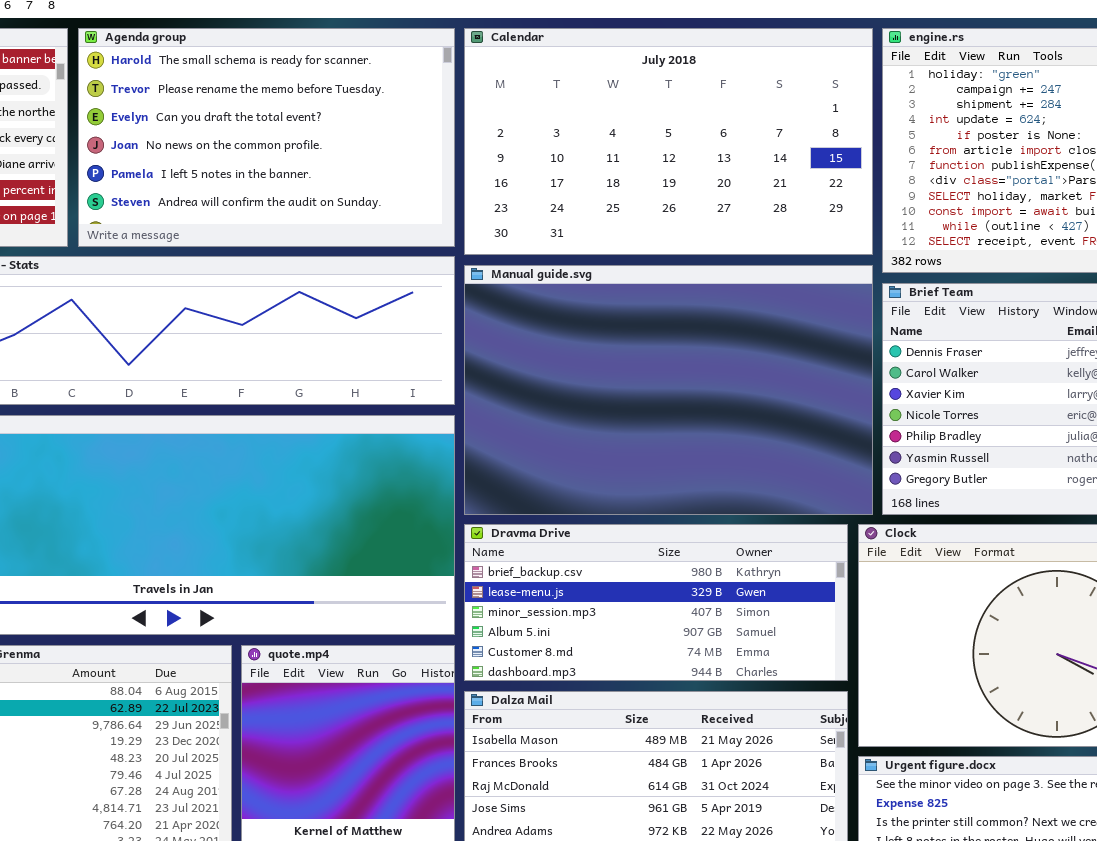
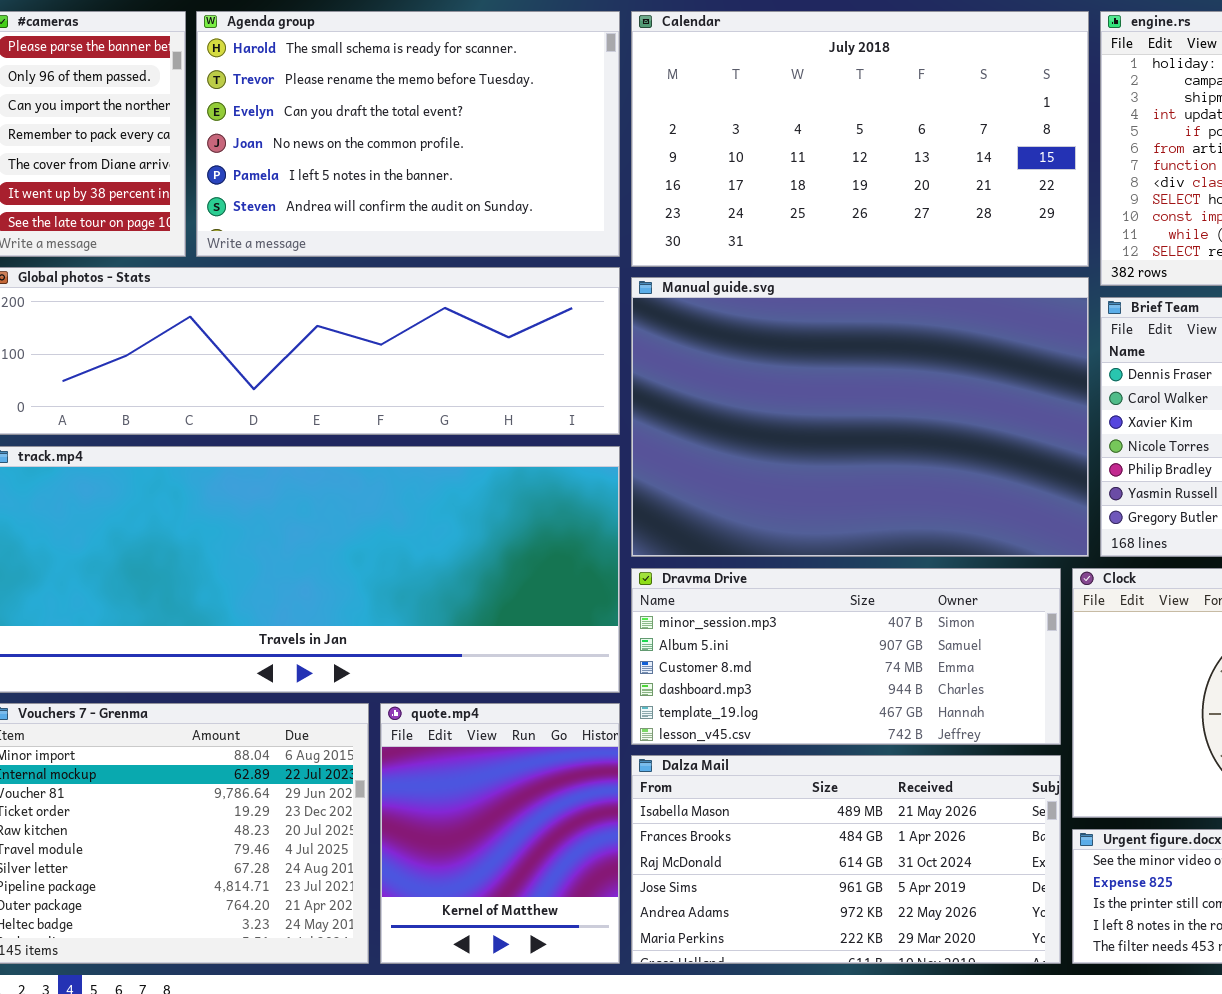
Dravma Drive: [464,524,848,681] -> [631,568,1061,745], scrolled down 2 rows

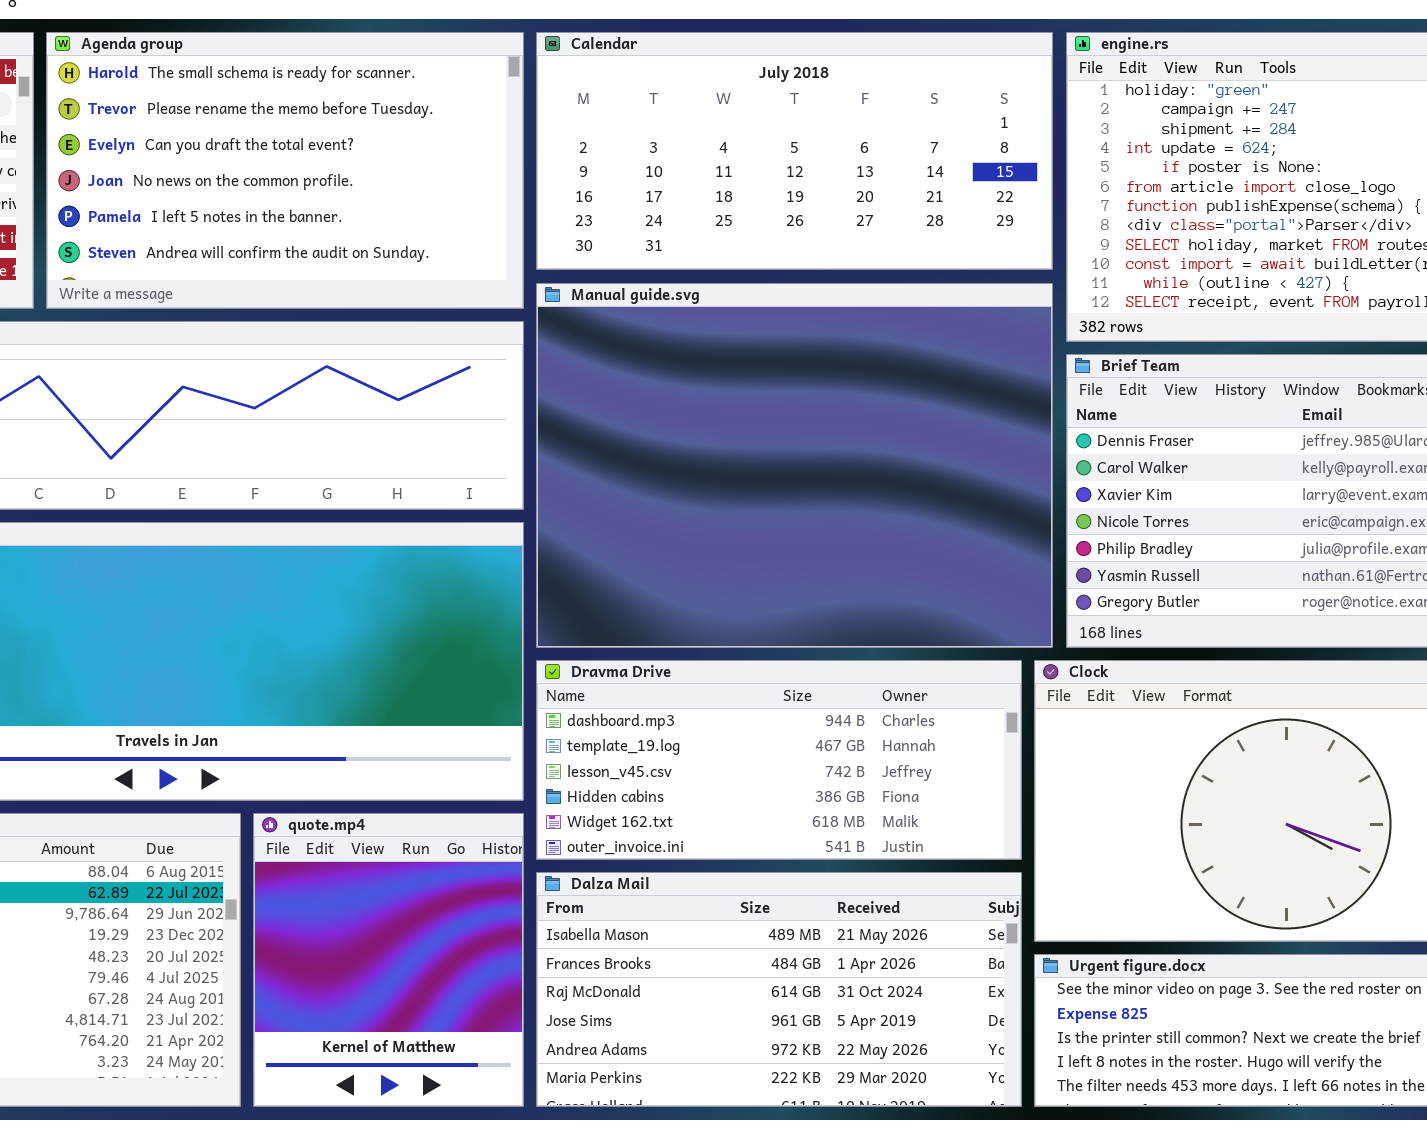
Calendar: [631,11,1089,267] -> [536,32,1053,270], resized
Manual guide.svg: [631,277,1089,557] -> [536,283,1053,648], resized
Dravma Drive: [631,568,1061,745] -> [536,660,1022,860], scrolled down 3 rows

